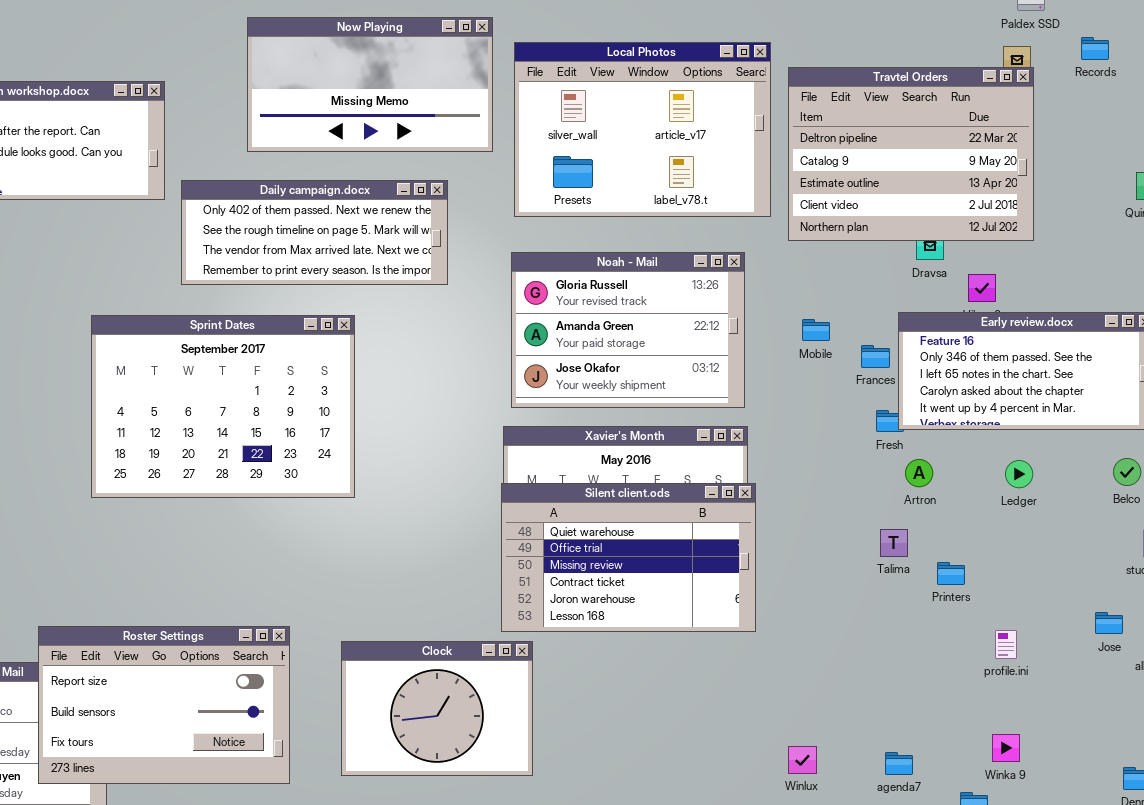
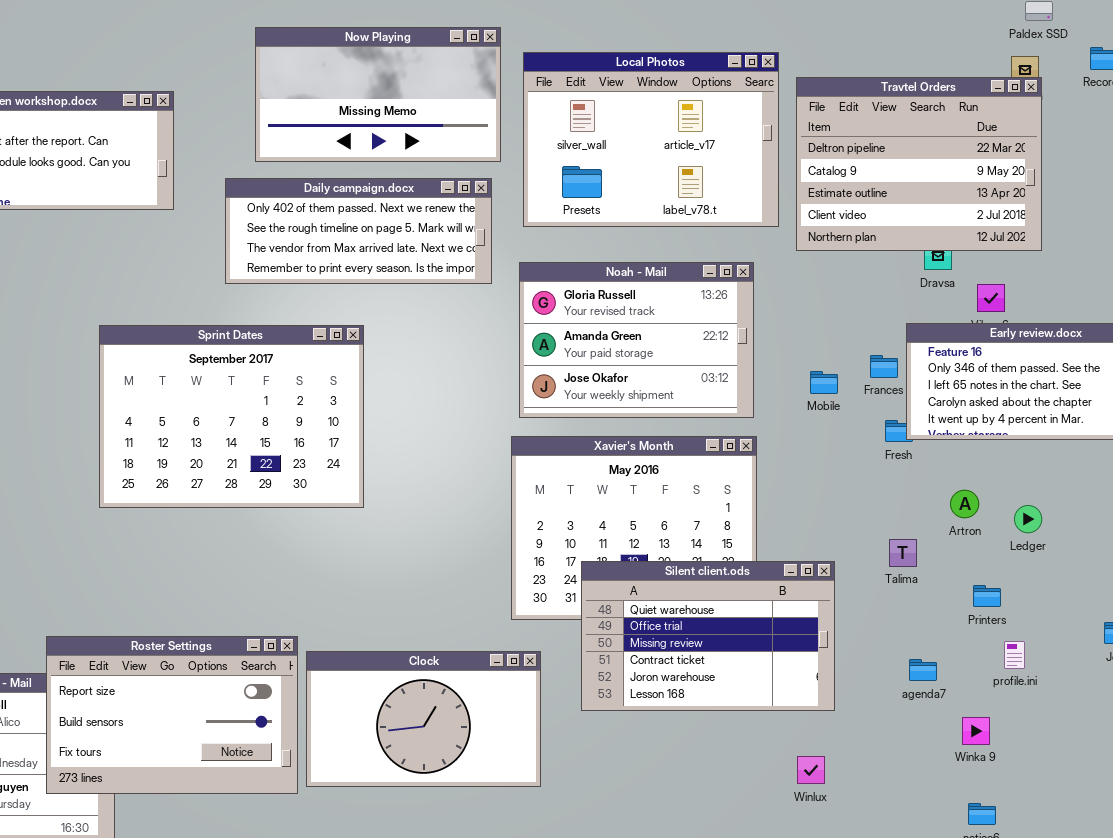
Daily campaign.docx: [181,180,448,285] -> [225,178,492,284], moved
Mobile: [802,319,830,341] -> [810,371,838,394], moved
Artron: [905,459,933,487] -> [950,490,979,518], moved
Ledger: [1005,460,1033,488] -> [1014,505,1042,533], moved
Silent client.ods: [501,483,756,632] -> [581,561,835,711], moved
Printers: [937,562,965,585] -> [973,585,1001,607], moved
Clock: [341,641,533,776] -> [306,651,541,787], resized
Winka 9: [992,734,1020,762] -> [962,717,990,745], moved
agenda7: [885,752,913,775] -> [909,659,937,681], moved

